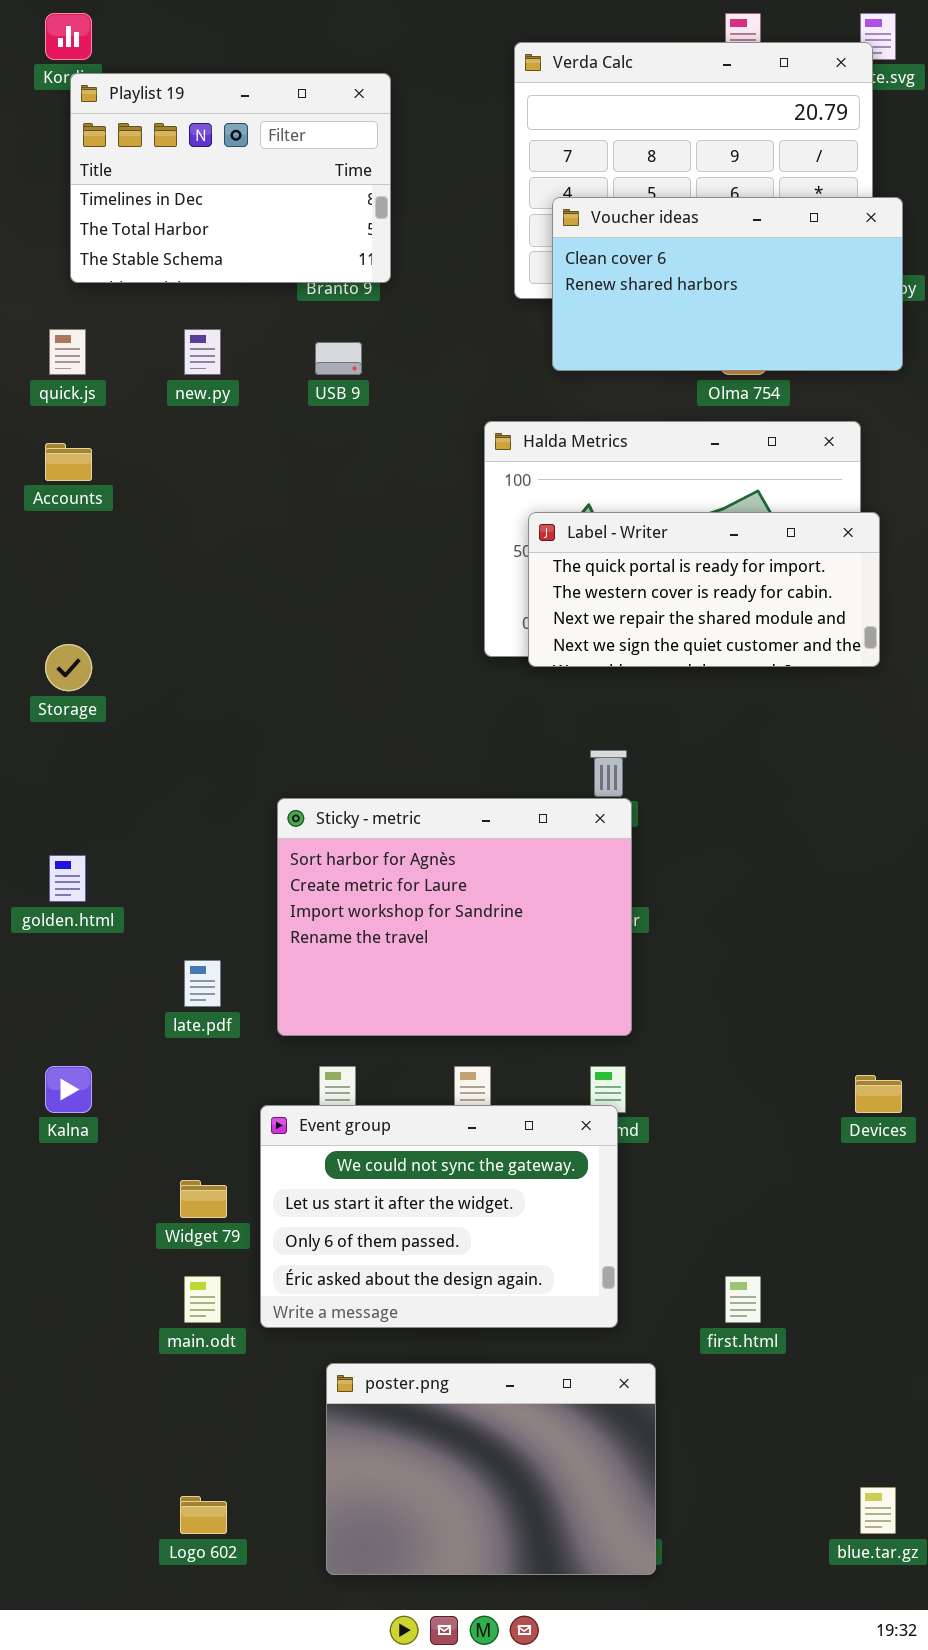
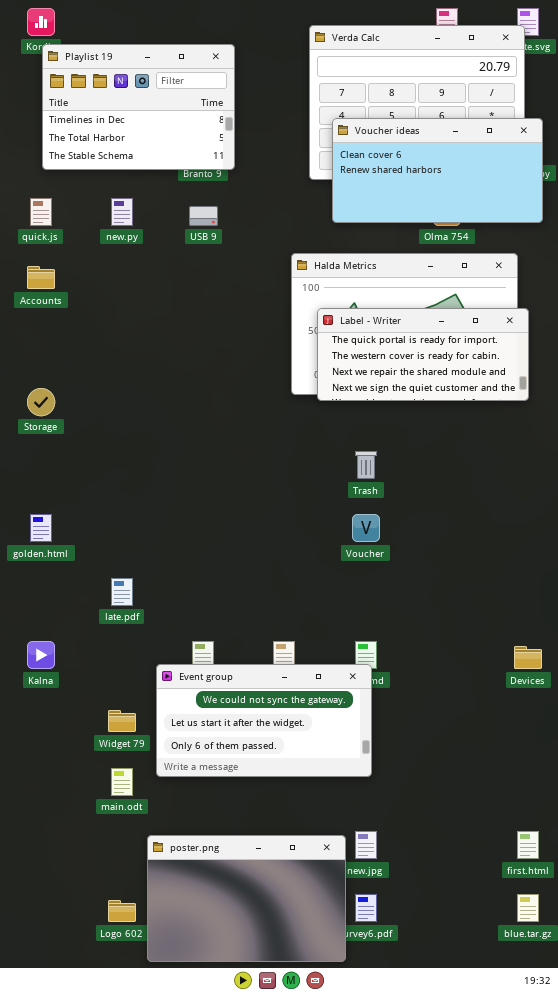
Sticky - metric: [277,798,632,1036] -> none, closed
Event group: [260,1105,618,1328] -> [156,664,372,777], resized
first.html: [725,1276,761,1323] -> [517,831,539,859], moved
poster.png: [326,1363,656,1575] -> [147,835,346,962], moved

